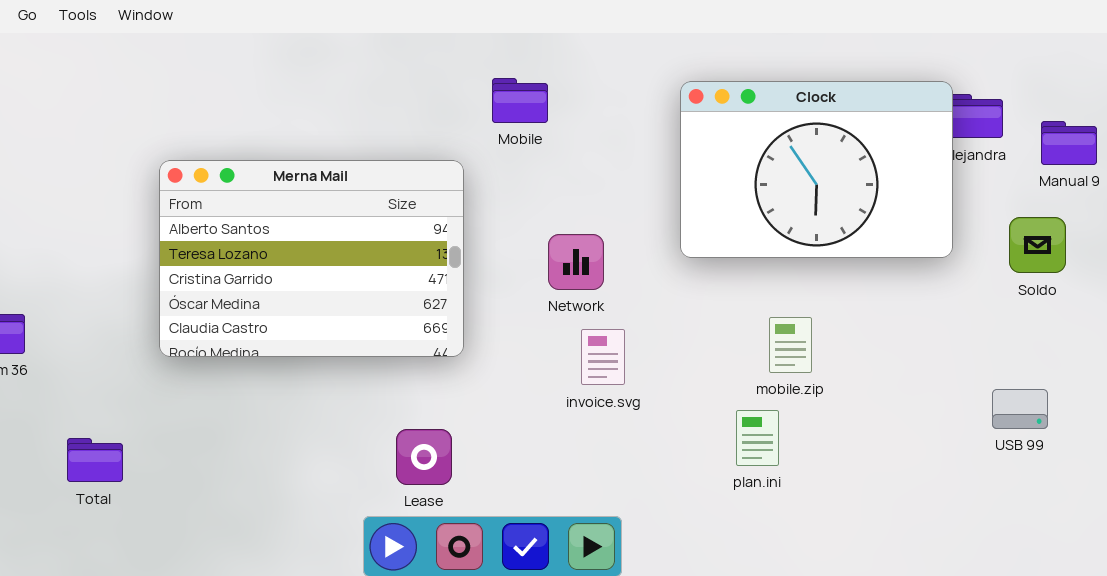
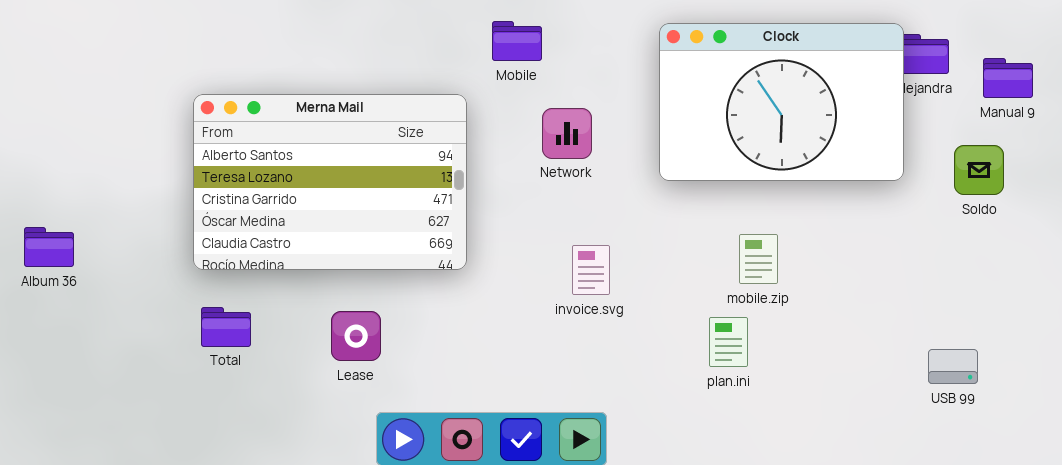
Network: [548,234,604,290] -> [542,108,592,159], moved
USB 99: [992,389,1048,429] -> [928,349,978,384], moved
Lease: [396,429,452,485] -> [331,311,381,361], moved
Total: [67,438,123,482] -> [201,307,251,347], moved

